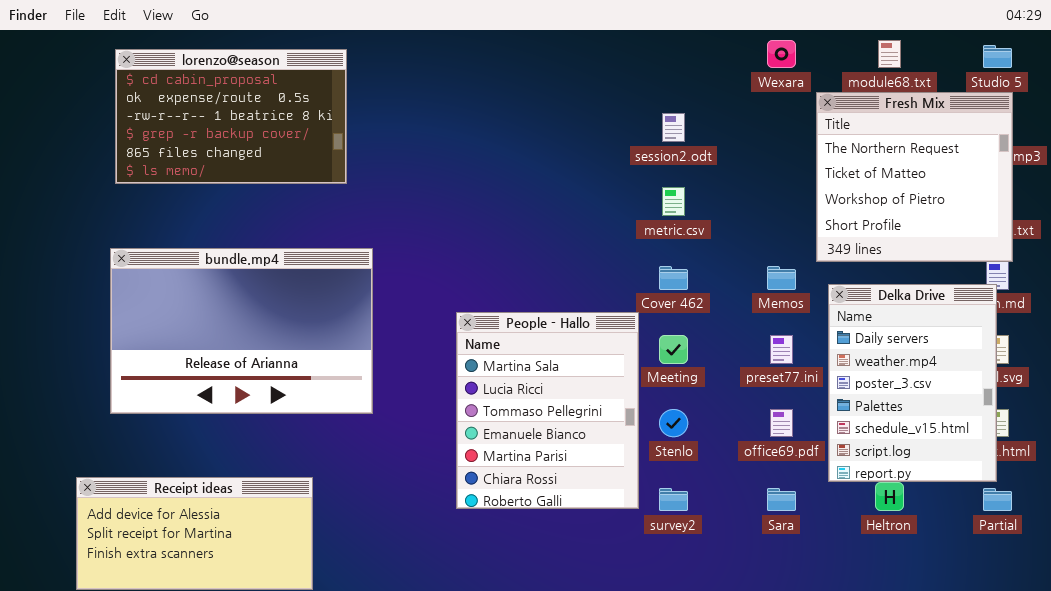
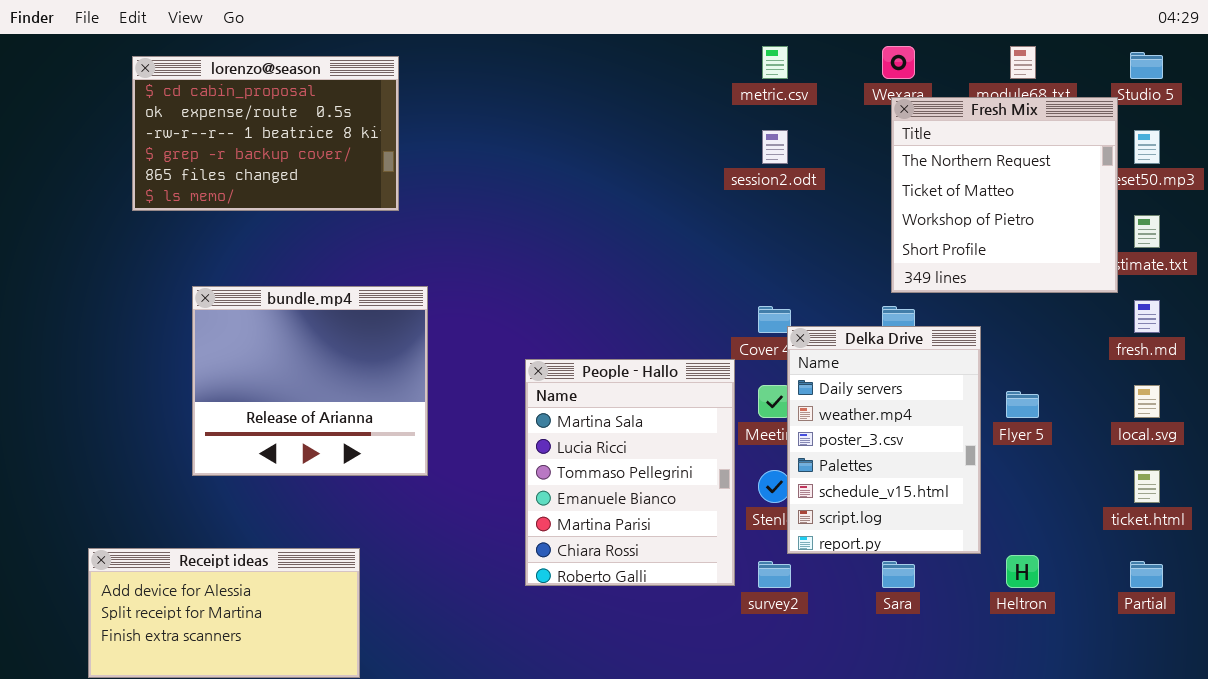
Fresh Mix: [816,92,1013,262] -> [891,97,1118,293], moved
metric.csv: [662,187,685,216] -> [762,46,788,79], moved
bundle.mp4: [110,248,373,414] -> [192,286,428,476], resized
Delka Drive: [828,284,997,482] -> [787,326,981,554], moved

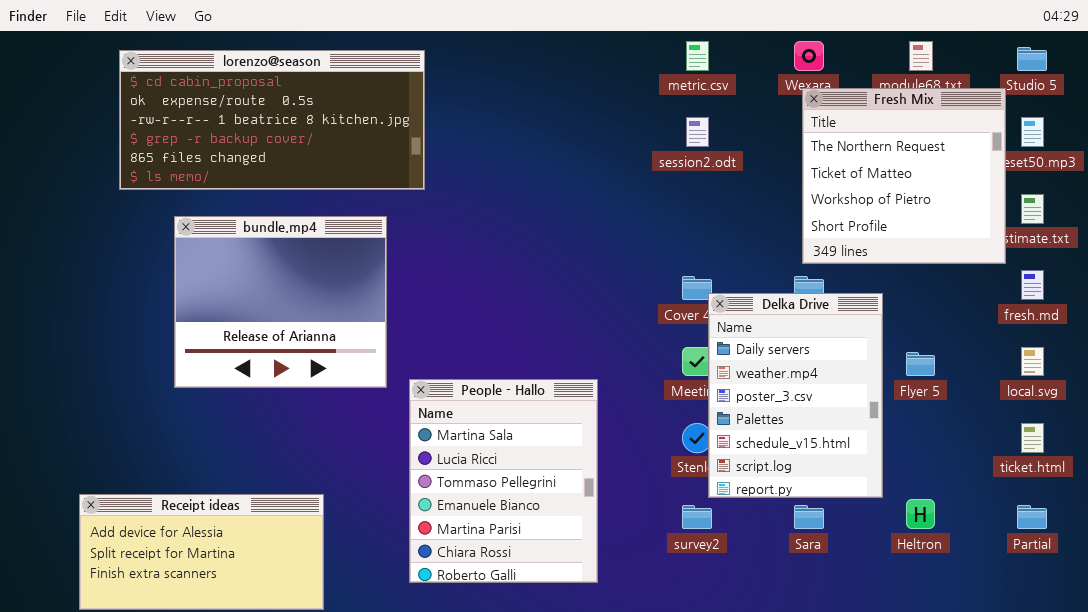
lorenzo@season: [132,56,399,211] -> [119,50,425,190], resized
bundle.mp4: [192,286,428,476] -> [174,216,387,388], moved
People - Hallo: [525,359,735,586] -> [409,379,598,583], moved

